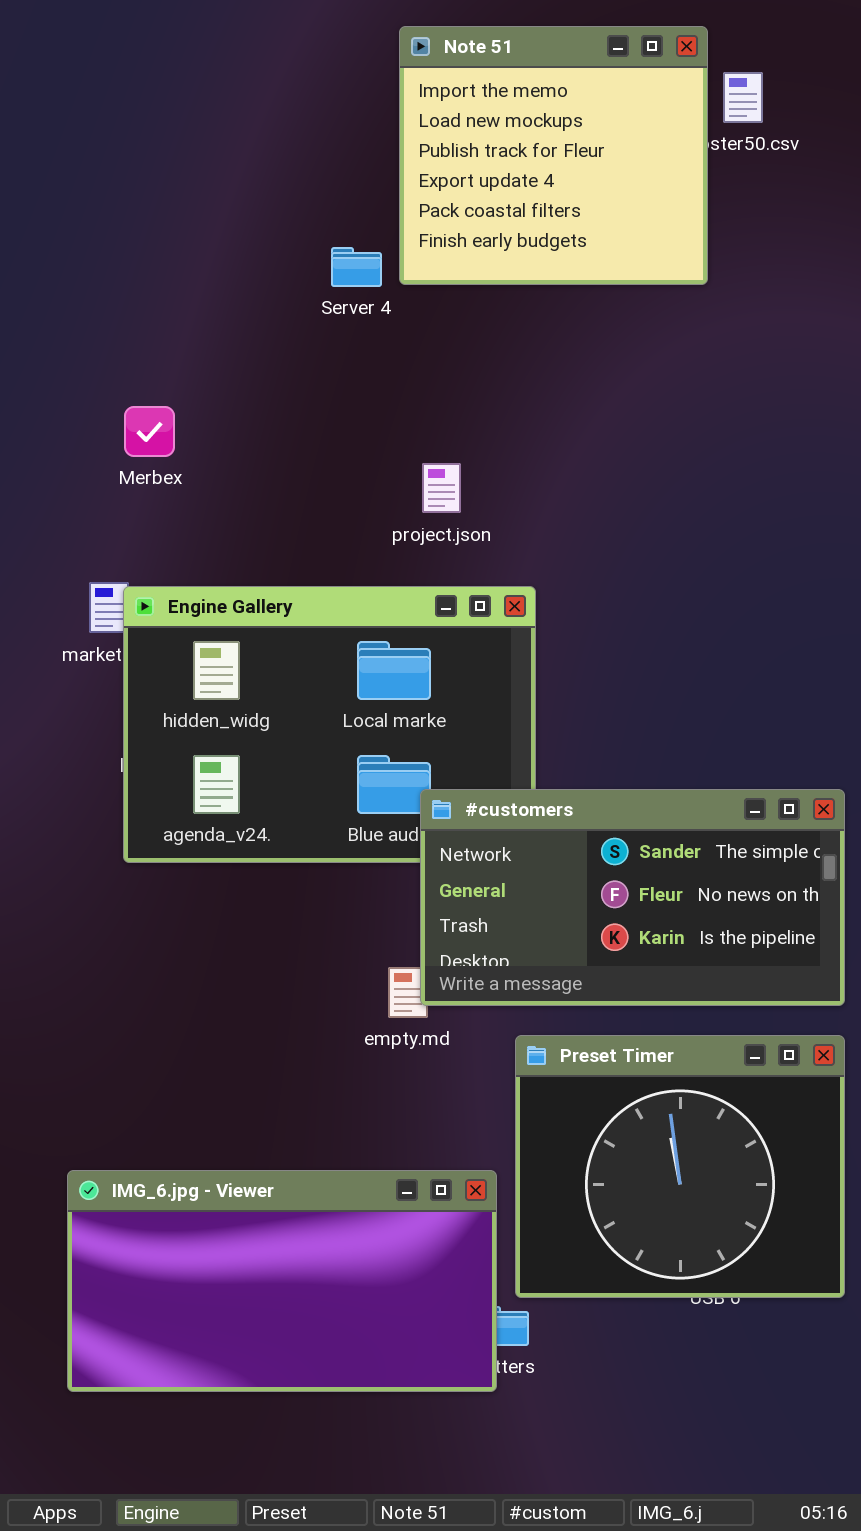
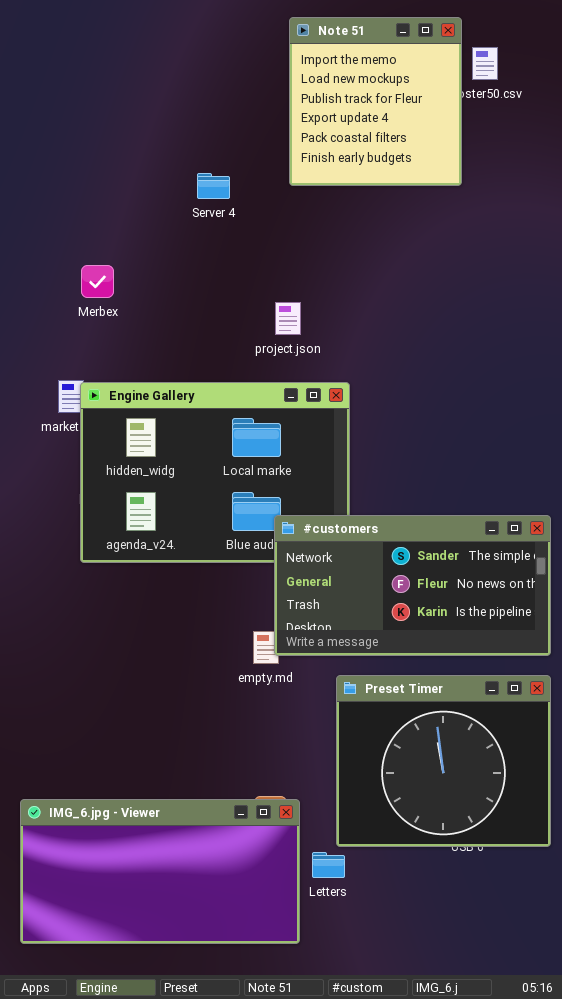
Note 51: [399,26,708,285] -> [289,17,462,186], resized
Server 4: [331,247,382,287] -> [197,173,230,199], moved
IMG_6.jpg - Viewer: [67,1170,497,1392] -> [20,799,300,944], moved

